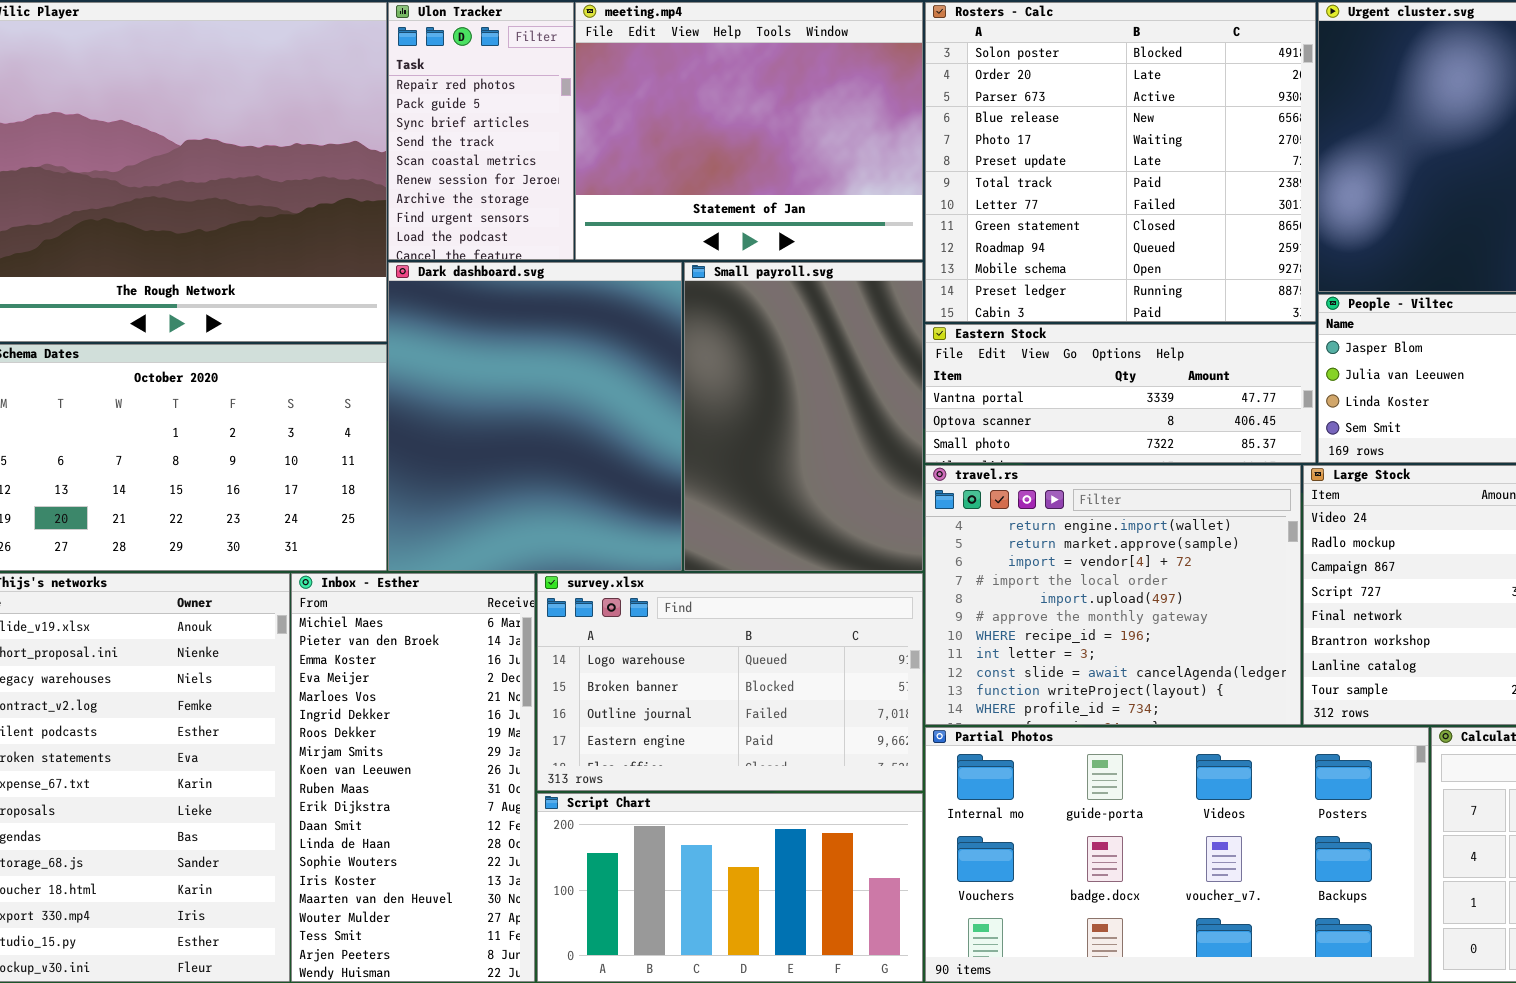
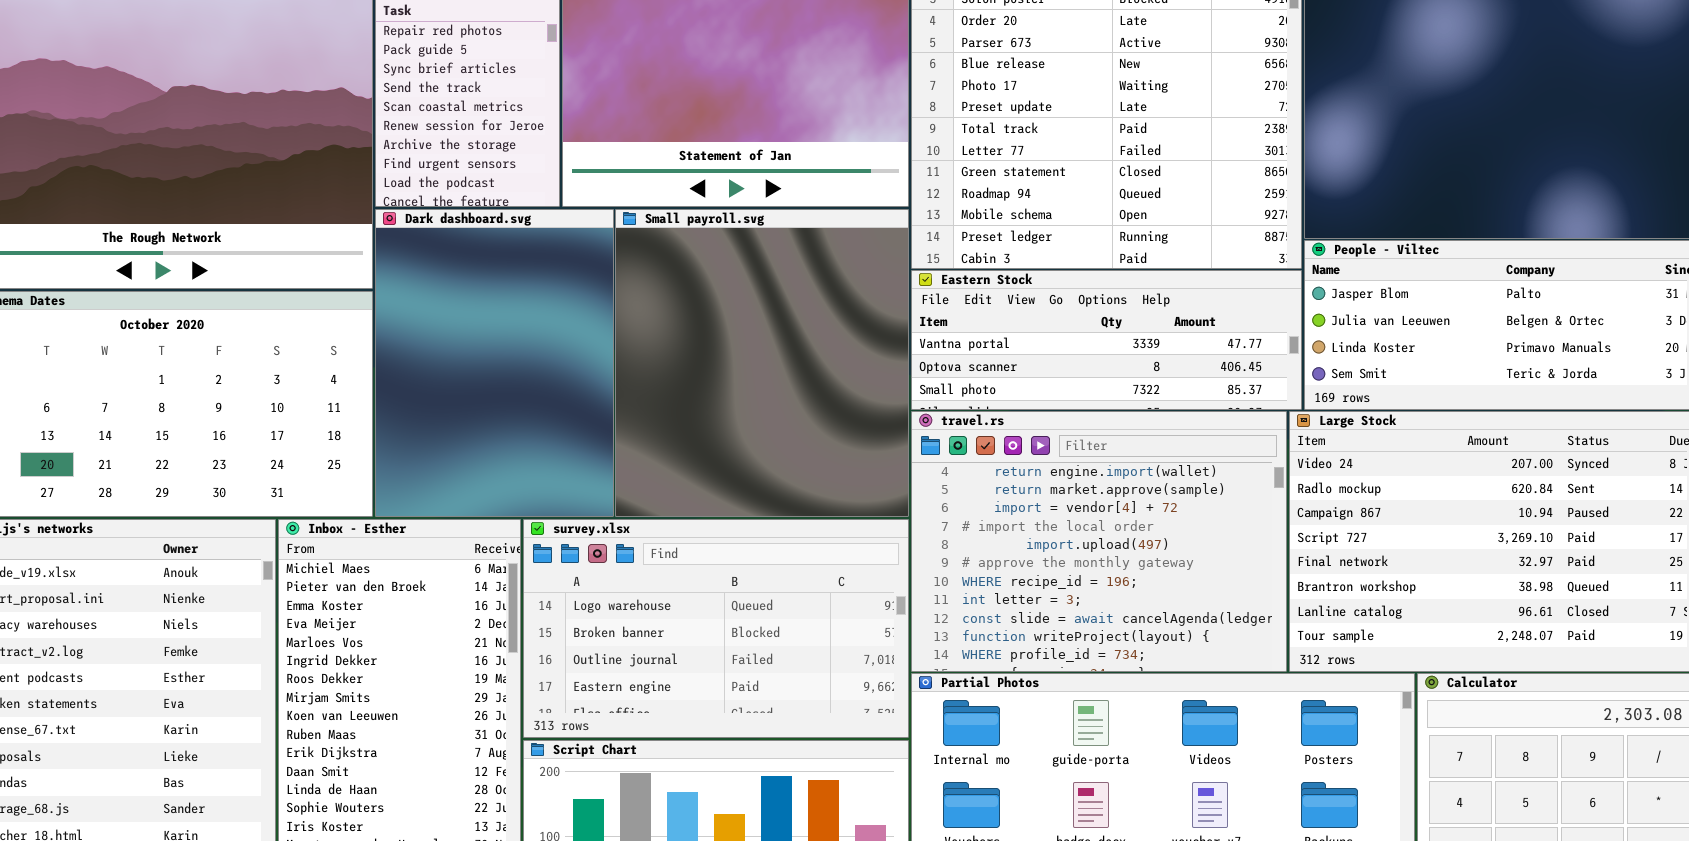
Dark dashboard.svg: [388,262,682,571] -> [375,209,614,517], resized
Small payroll.svg: [684,262,923,571] -> [615,209,909,517], resized

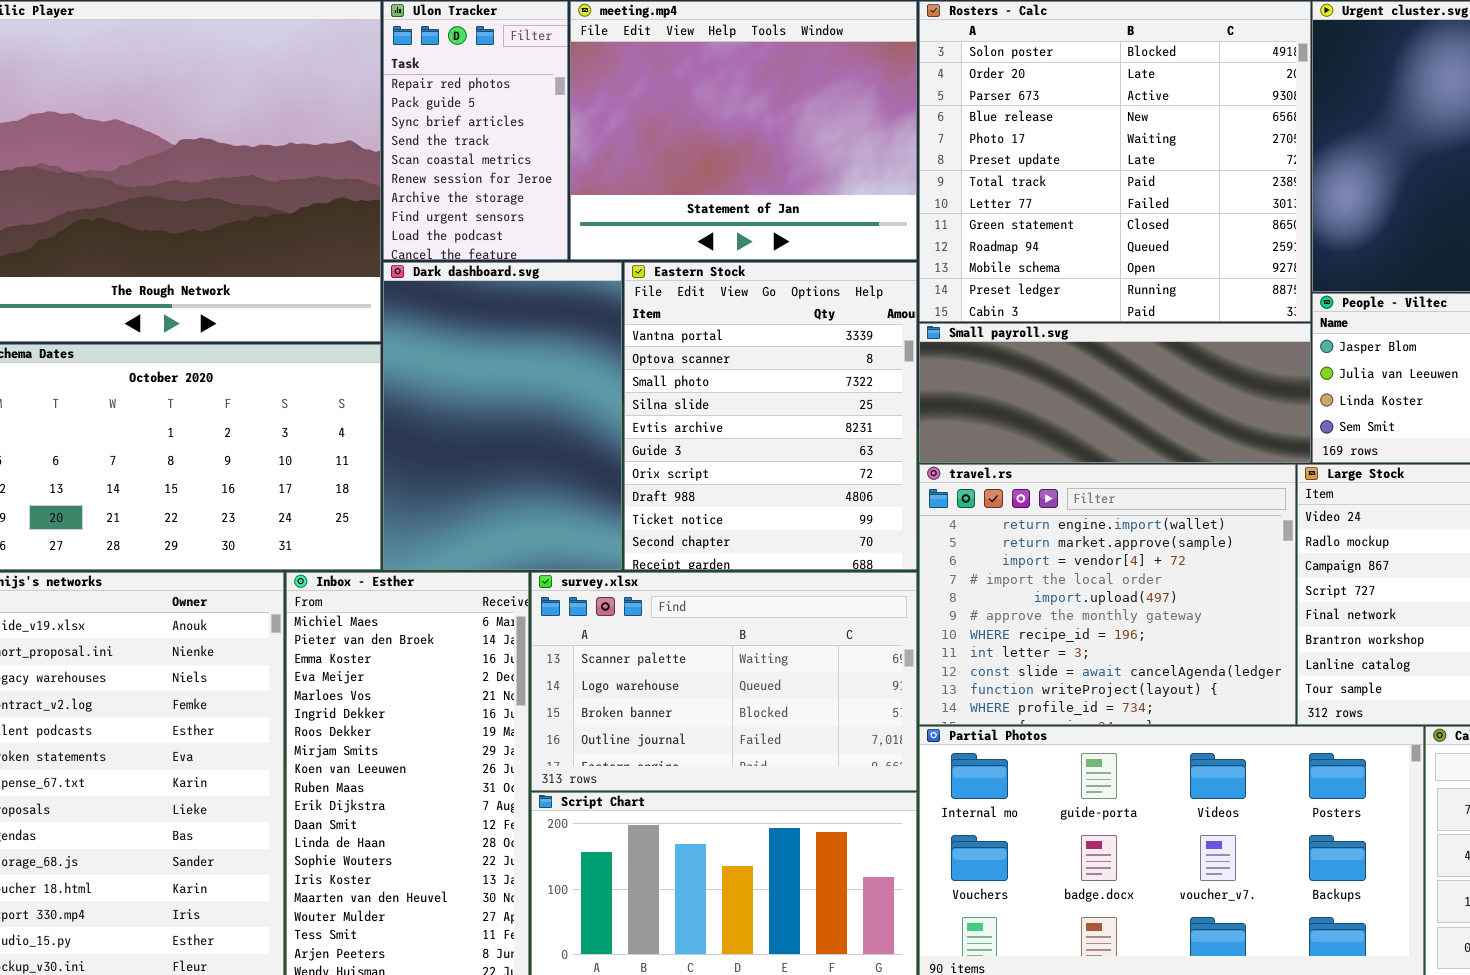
Small payroll.svg: [615,209,909,517] -> [919,323,1311,463], moved, resized
Eastern Stock: [911,270,1302,410] -> [624,262,917,570], moved, resized
survey.xlsx: [523,519,909,738] -> [531,572,917,791], scrolled up 1 row

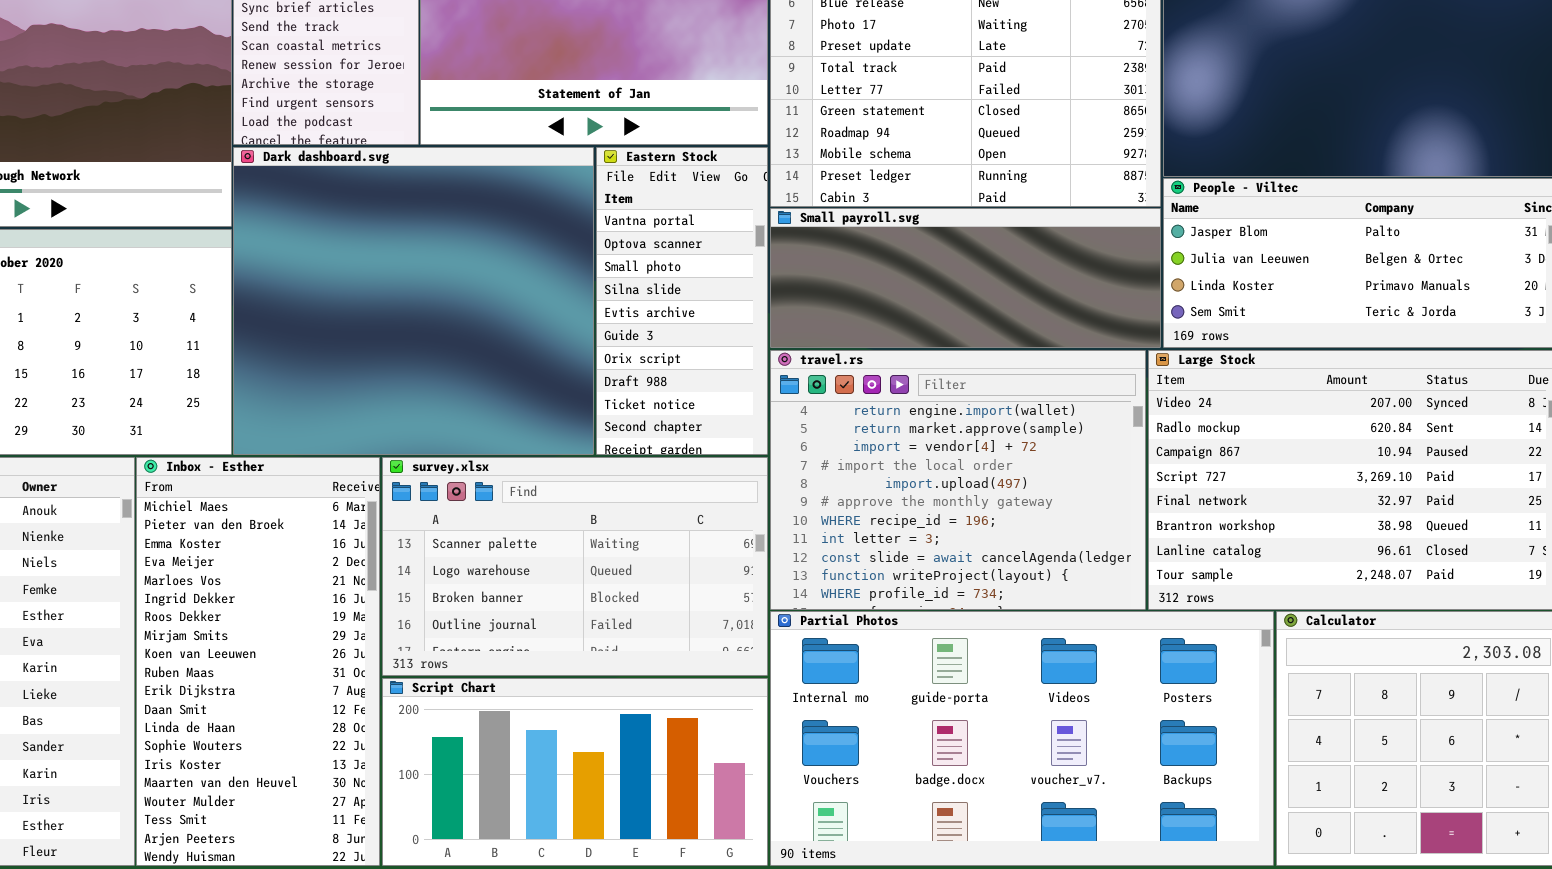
Dark dashboard.svg: [383,262,622,570] -> [233,147,594,455], resized
Eastern Stock: [624,262,917,570] -> [596,147,768,455], resized

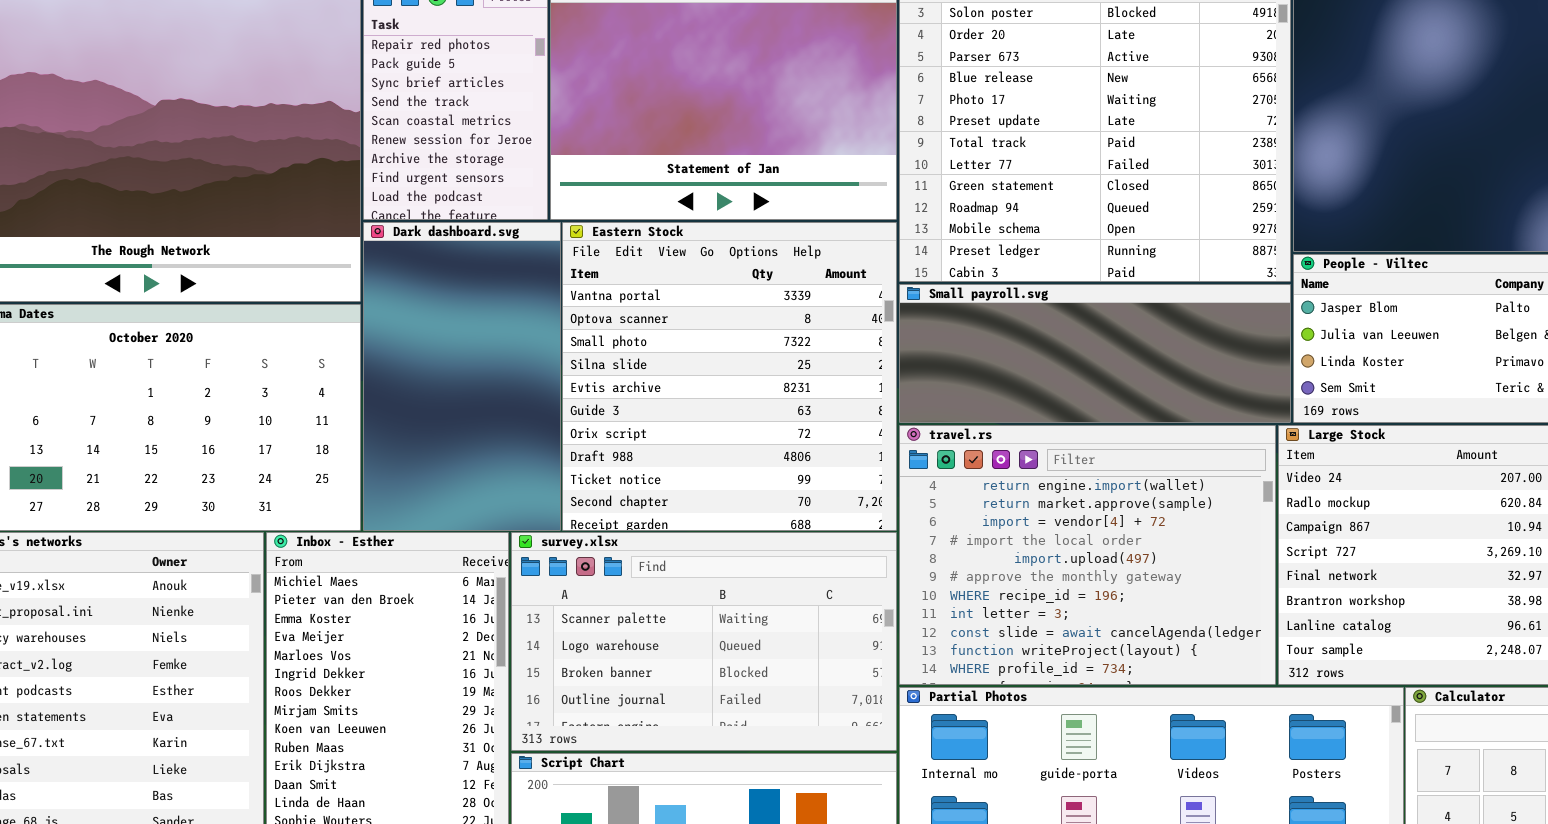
Dark dashboard.svg: [233,147,594,455] -> [363,222,561,531], resized
Eastern Stock: [596,147,768,455] -> [562,222,897,531], resized

